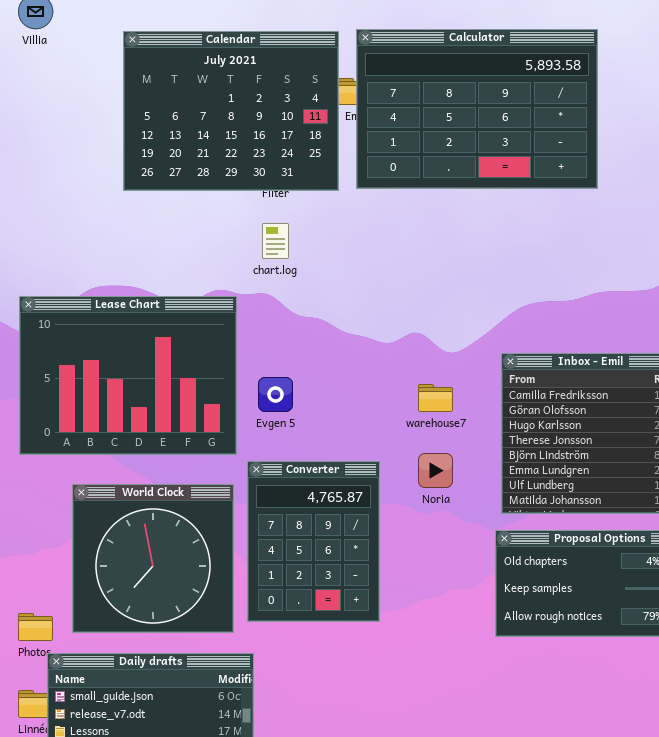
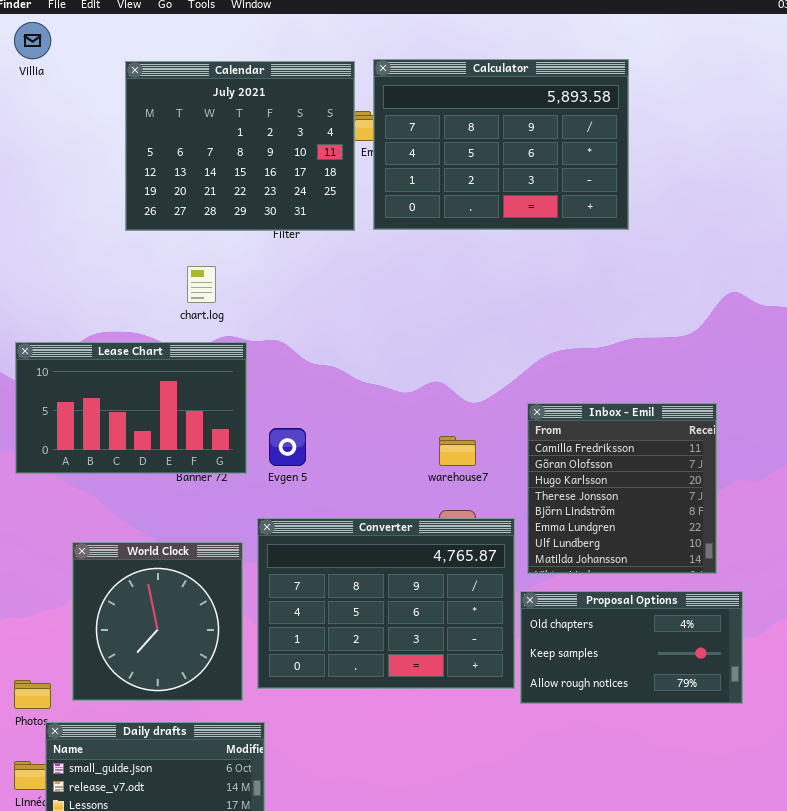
chart.log: [262,223,289,259] -> [187,266,216,303], moved
Lease Chart: [19,296,237,455] -> [15,342,247,474], resized
Converter: [247,461,380,622] -> [257,518,515,689], resized

